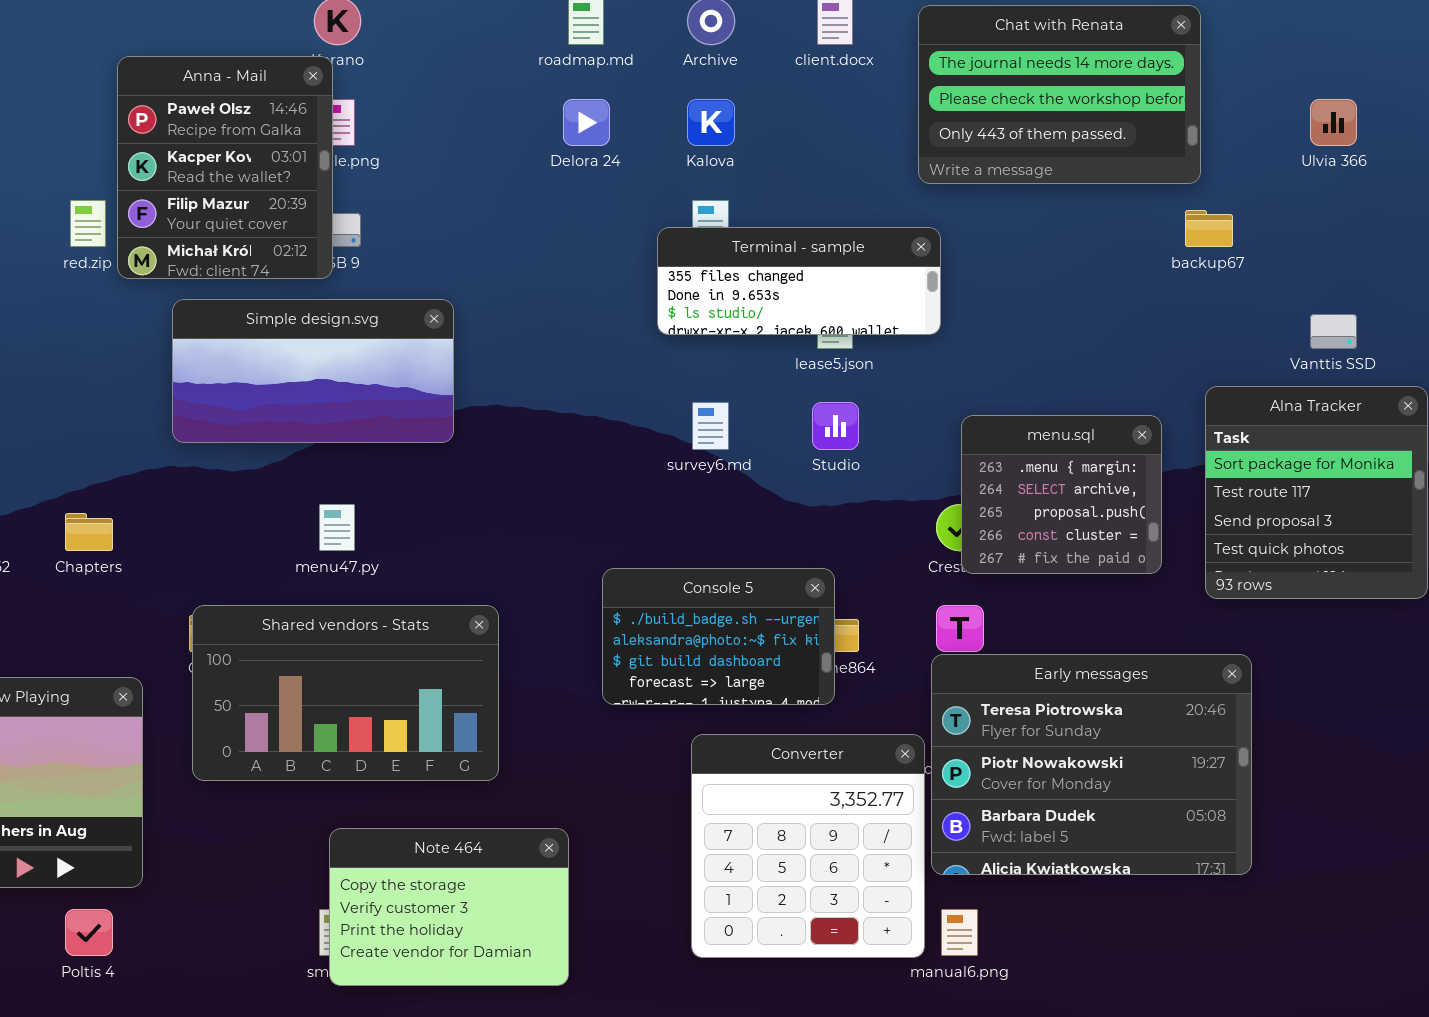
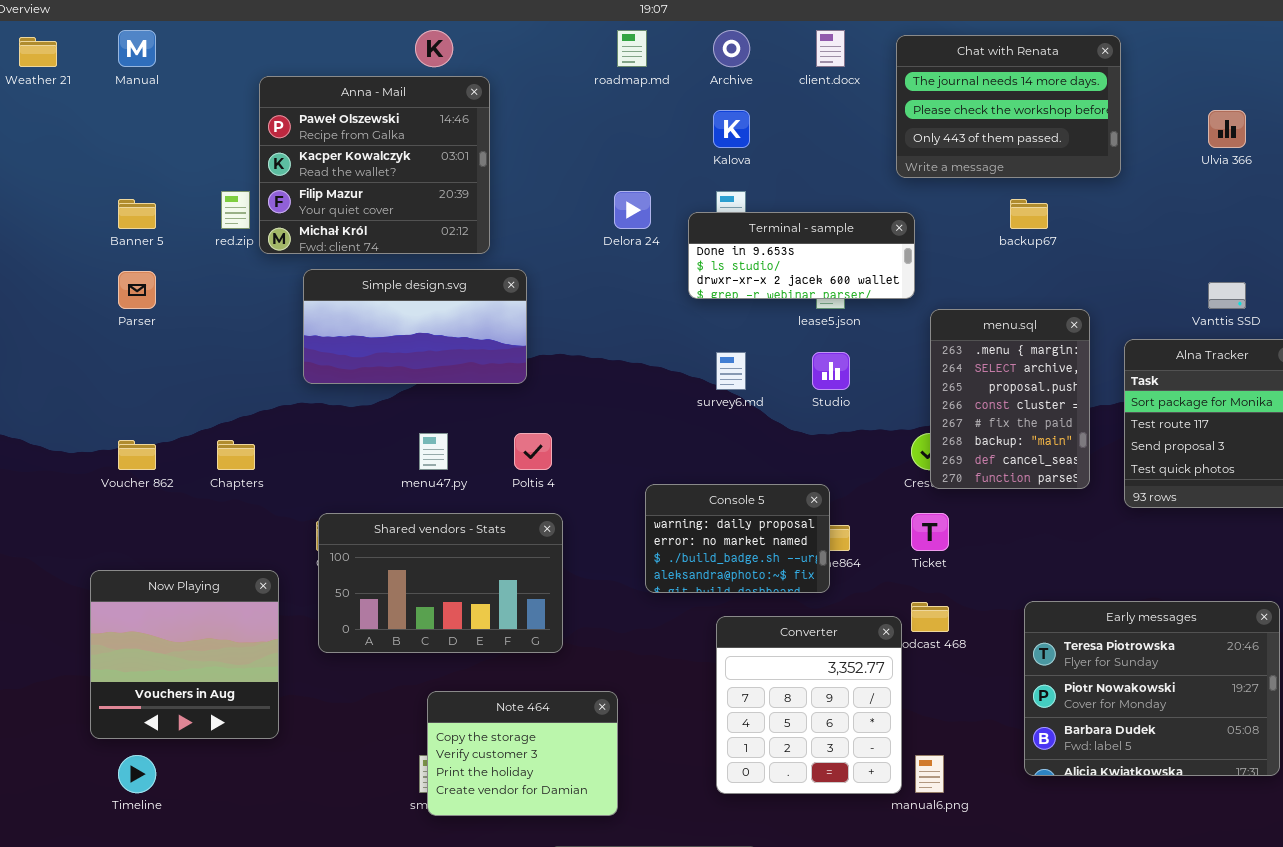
Anna - Mail: [117,56,333,279] -> [259,76,490,254], resized
Delora 24: [563,99,610,146] -> [614,191,651,229], moved
backup67: [1185,210,1233,247] -> [1010,199,1048,229], moved
Terminal - sample: [657,227,941,335] -> [688,212,915,299], scrolled down 1 row
menu.sql: [961,415,1162,574] -> [930,309,1090,489], resized
Console 5: [602,568,835,705] -> [645,484,830,593], scrolled up 2 rows
Early messages: [931,654,1252,875] -> [1024,601,1280,776], moved
Poltis 4: [65,909,113,956] -> [514,433,552,470], moved

